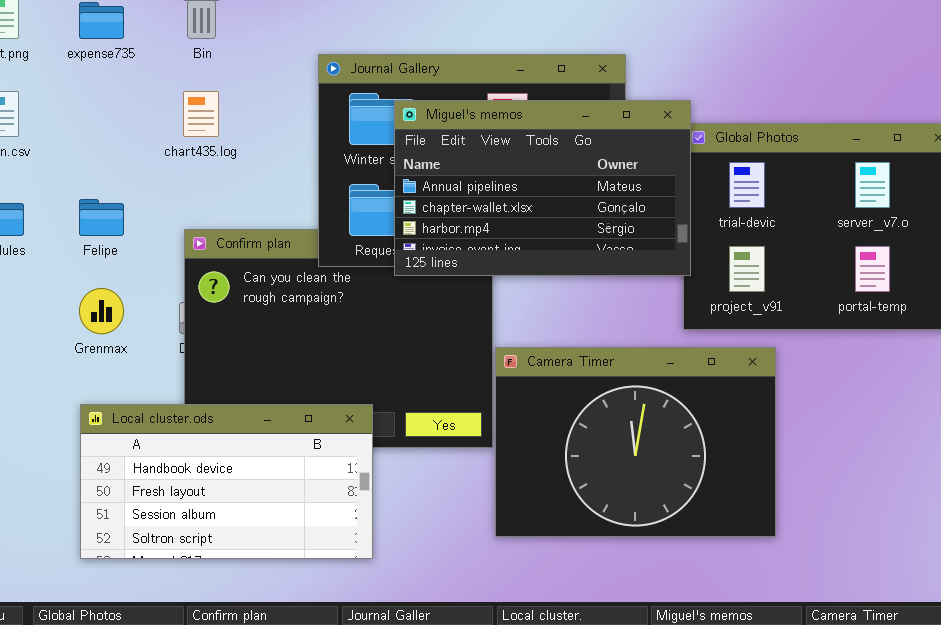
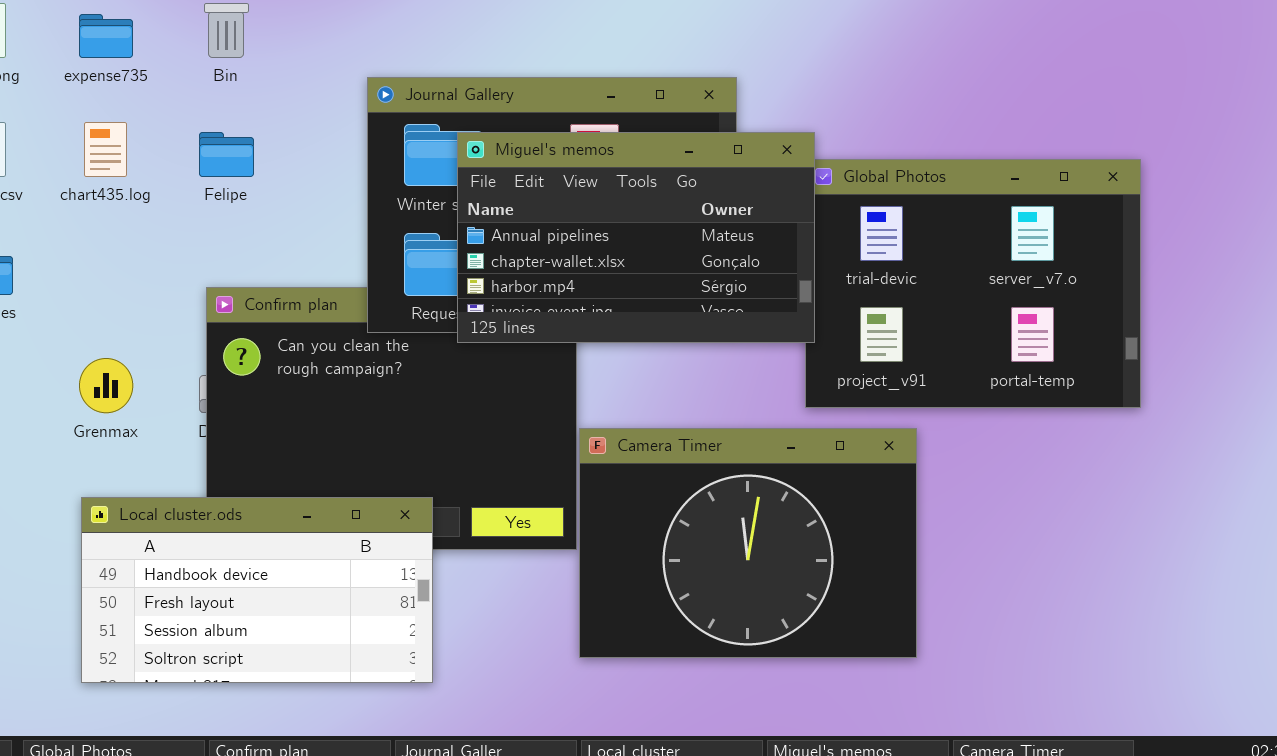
chart435.log: [183,91,219,137] -> [84,122,127,177], moved
Felipe: [79,199,124,236] -> [199,132,254,177], moved

